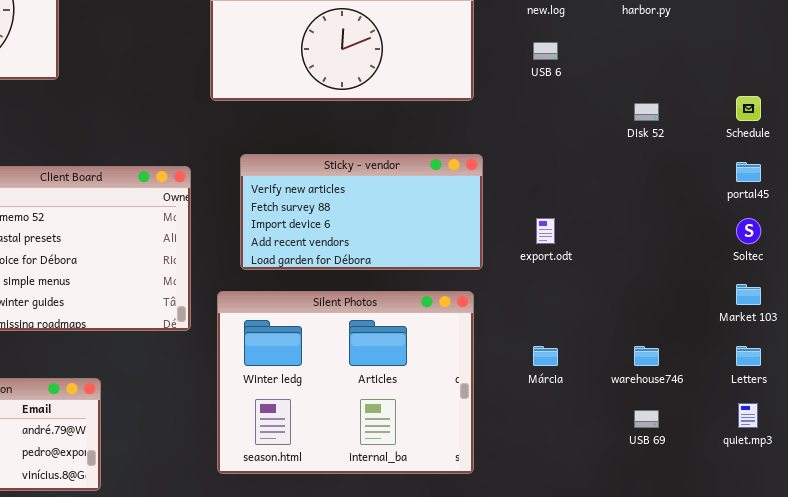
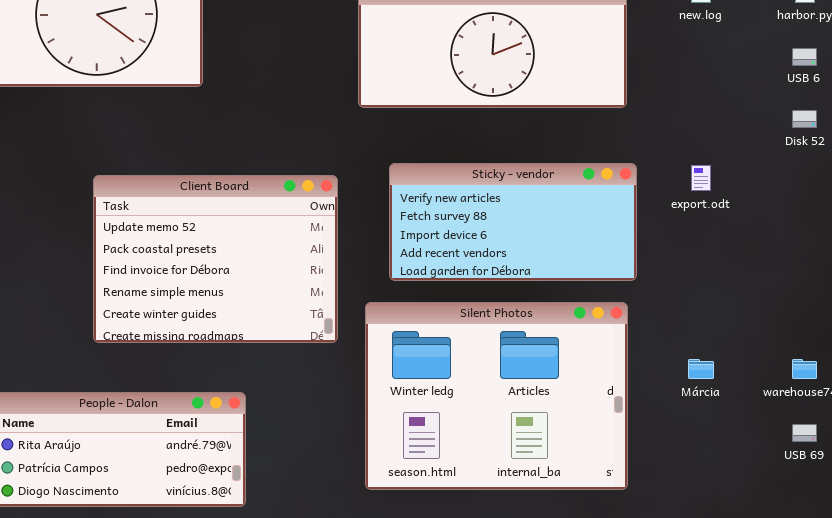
USB 6: [533,42,558,60] -> [792,48,817,66], moved
export.odt: [536,218,555,244] -> [691,165,711,191], moved

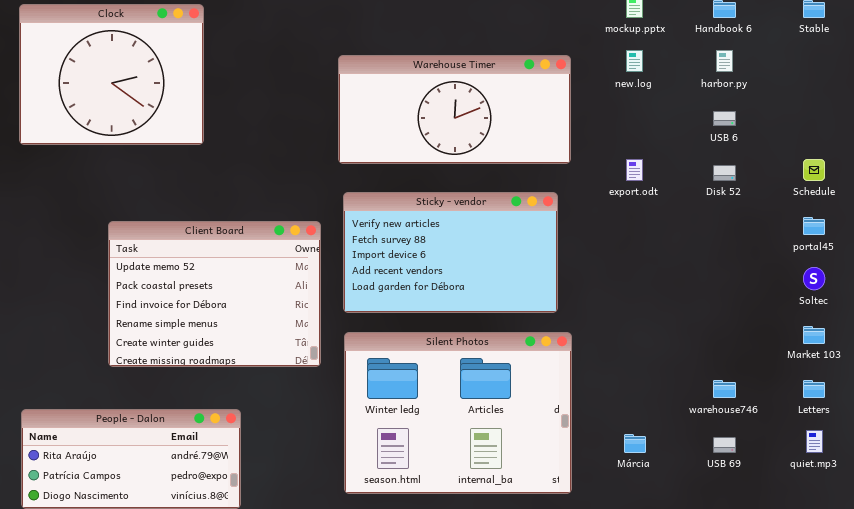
Sticky - vendor: [389,163,637,281] -> [343,192,558,313], moved, resized
export.odt: [691,165,711,191] -> [626,159,643,181], moved
Márcia: [688,359,714,379] -> [624,434,646,453], moved

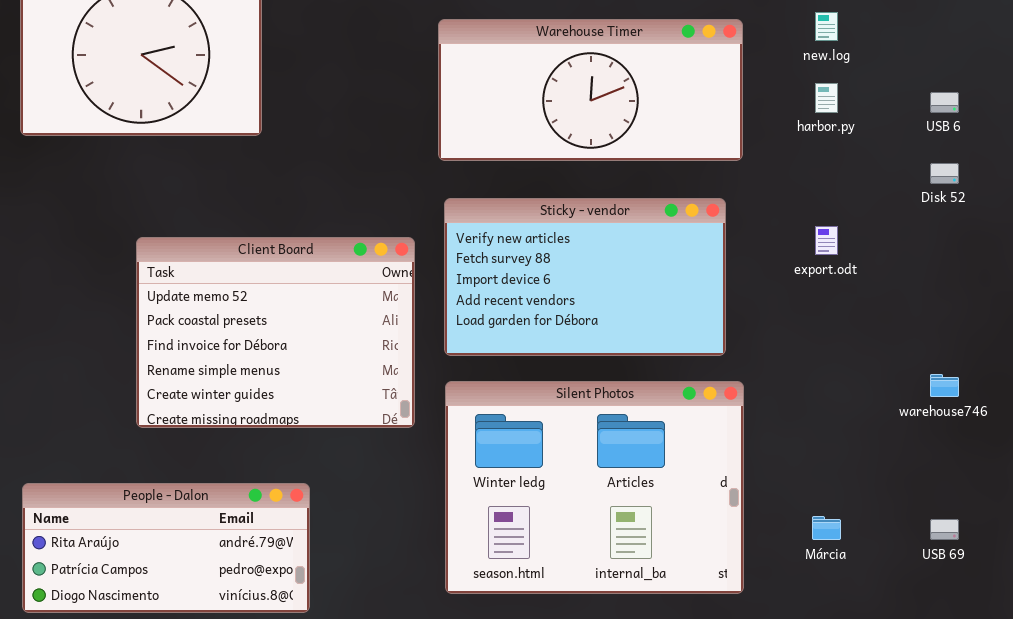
harbor.py: [716,50,733,72] -> [815,83,838,113], moved
export.odt: [626,159,643,181] -> [815,226,838,255], moved
warehouse746: [713,380,736,398] -> [930,374,959,397], moved

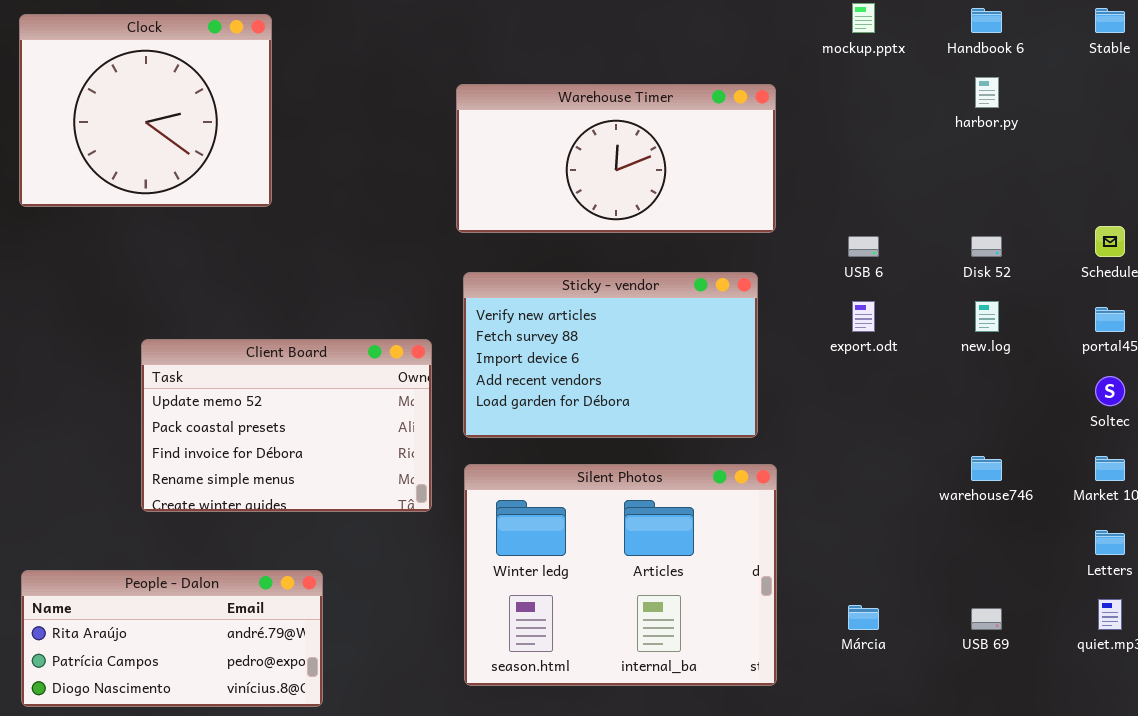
new.log: [815,12,838,41] -> [975,301,999,332], moved
harbor.py: [815,83,838,113] -> [975,77,999,108], moved
USB 6: [930,92,959,113] -> [848,236,879,257], moved
Client Board: [136,237,415,428] -> [141,339,432,512], resized

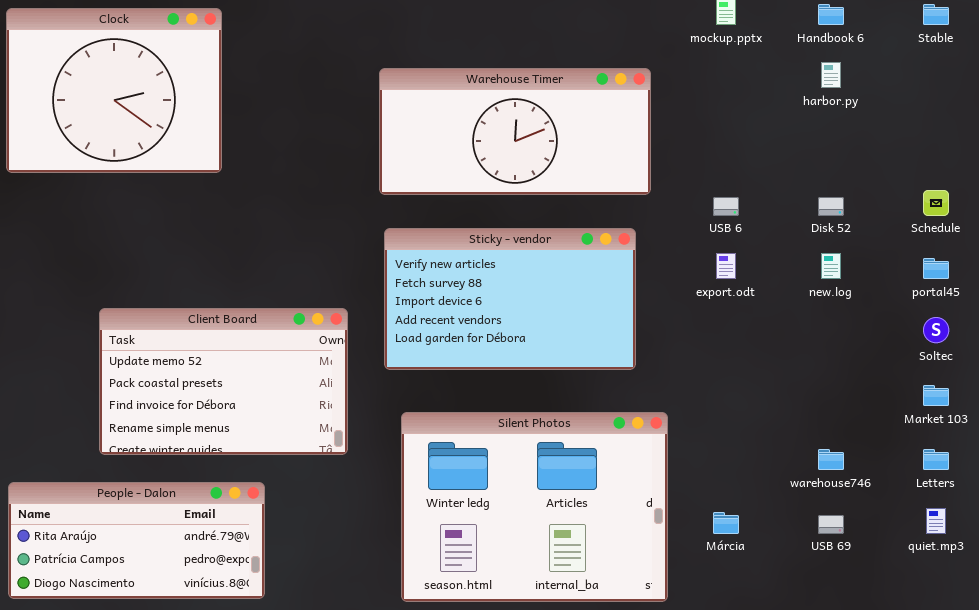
Client Board: [141,339,432,512] -> [99,308,348,455], moved
warehouse746: [971,456,1002,481] -> [818,449,844,470], moved
Silent Photos: [464,464,777,686] -> [401,412,668,602], moved

